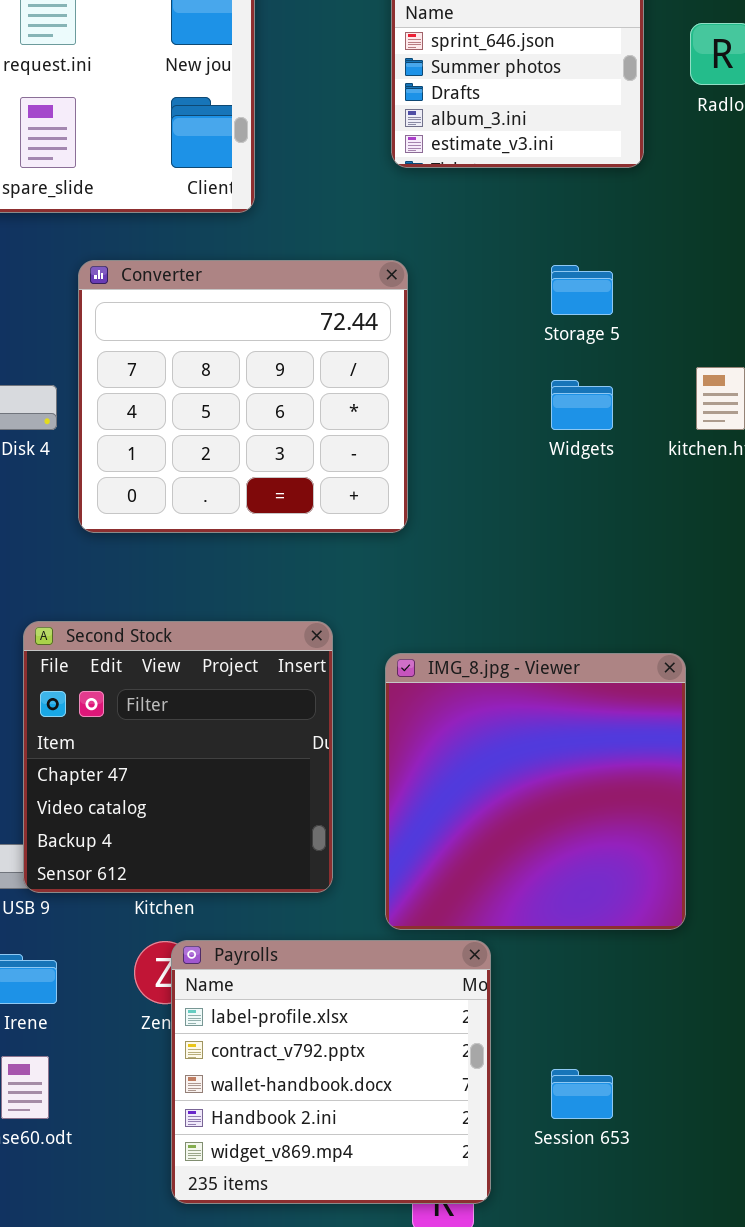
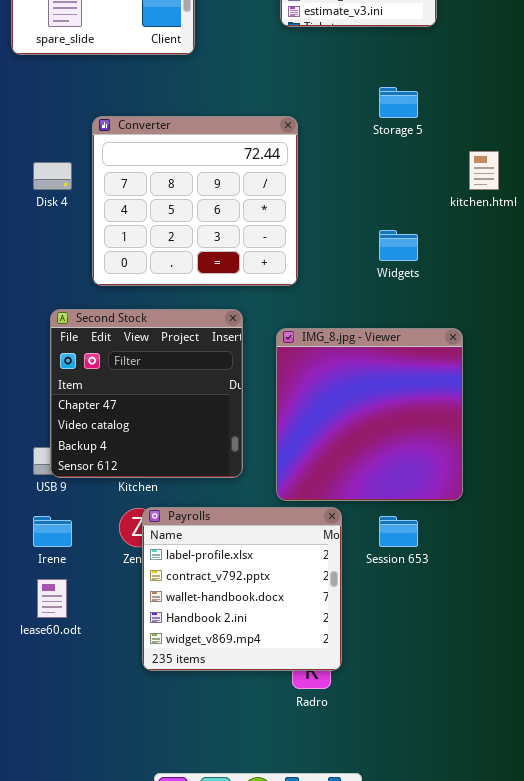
Converter: [78,260,408,533] -> [92,116,298,286], moved
Widgets: [551,380,613,430] -> [379,230,418,261], moved
Session 653: [551,1069,613,1119] -> [379,516,418,547], moved

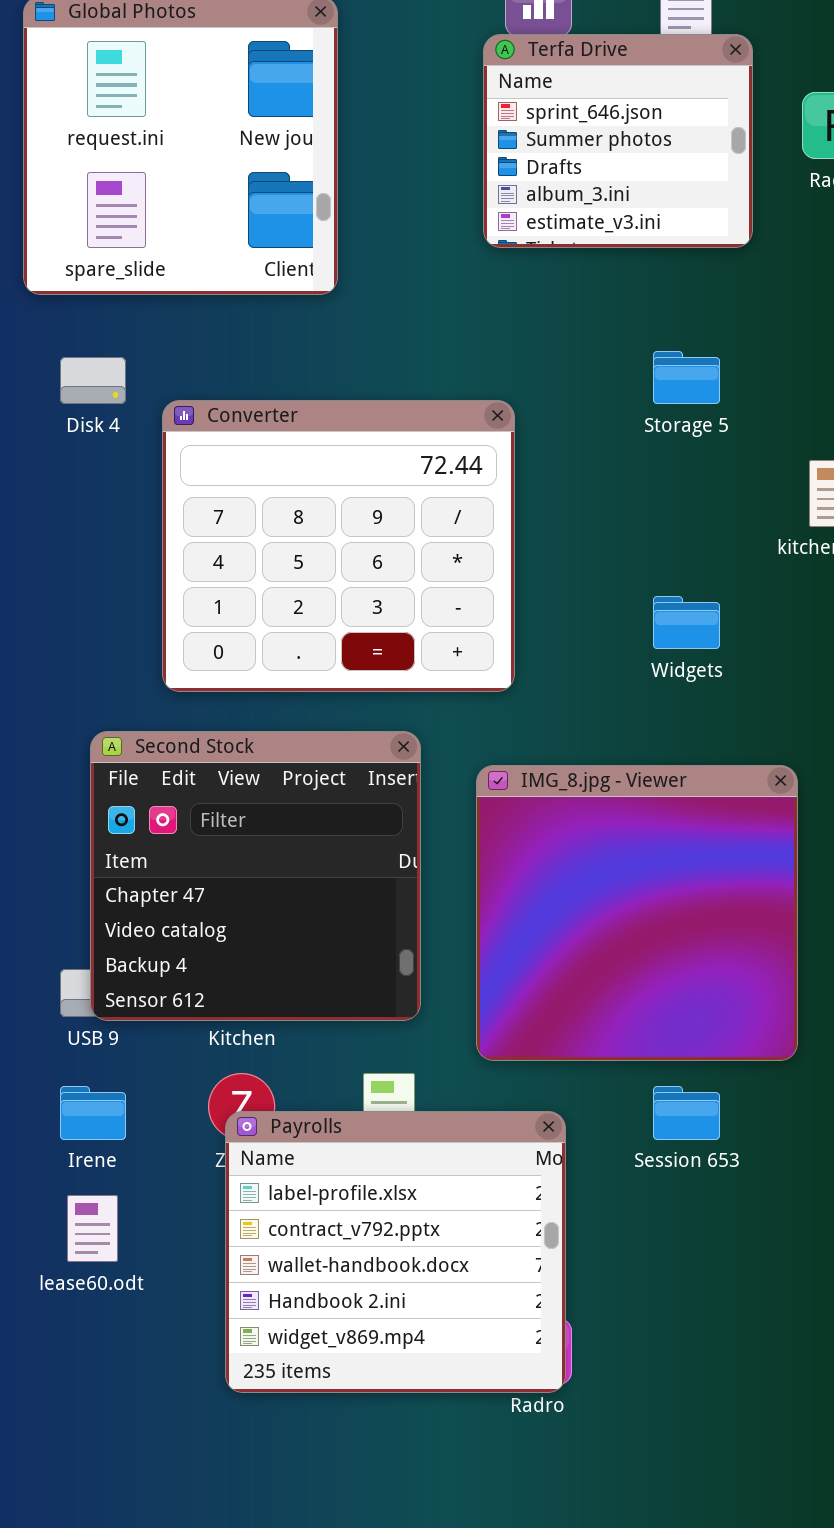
Disk 4: [33,162,72,190] -> [60,357,126,404], moved
Payrolls: [142,507,342,671] -> [225,1111,566,1393], moved

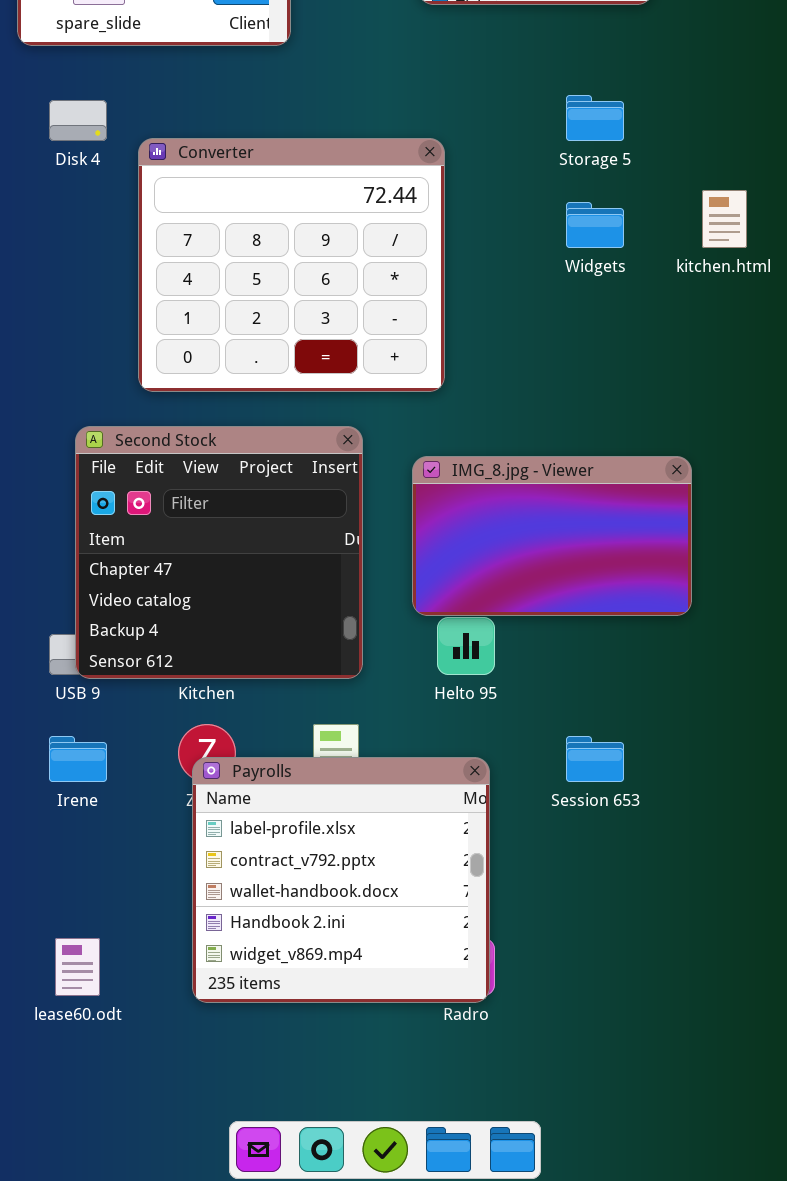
Widgets: [653,596,720,649] -> [566,202,624,248], moved
IMG_8.jpg - Viewer: [476,765,798,1061] -> [412,456,692,616], resized
lease60.odt: [67,1195,118,1262] -> [55,938,100,996], moved

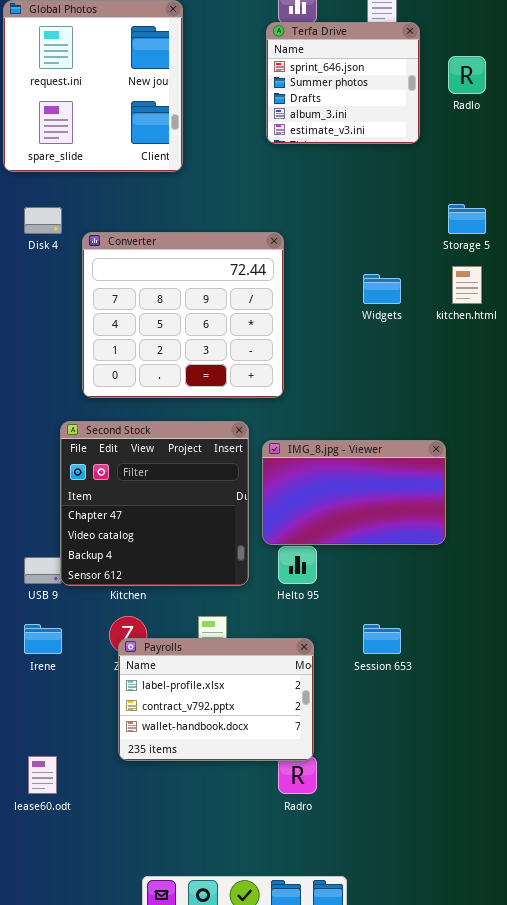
Storage 5: [566,95,624,141] -> [448,204,486,234], moved
Second Stock: [75,426,363,679] -> [60,421,249,586], moved
Payrolls: [192,757,490,1003] -> [118,638,314,761], resized

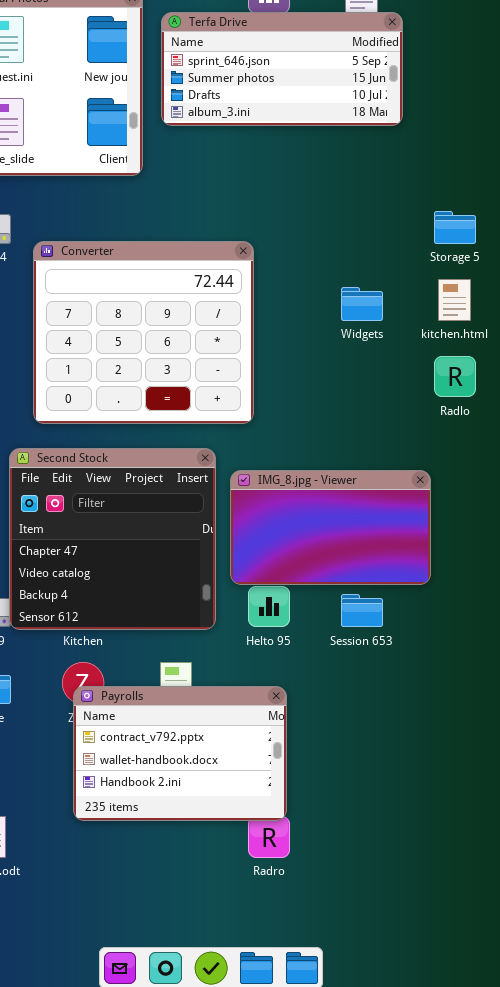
Terfa Drive: [266,22,420,144] -> [161,12,403,126], resized
Radlo: [448,56,486,94] -> [434,356,476,397], moved
Session 653: [363,624,401,654] -> [341,594,383,627], moved
Payrolls: [118,638,314,761] -> [73,686,287,821], scrolled down 1 row

